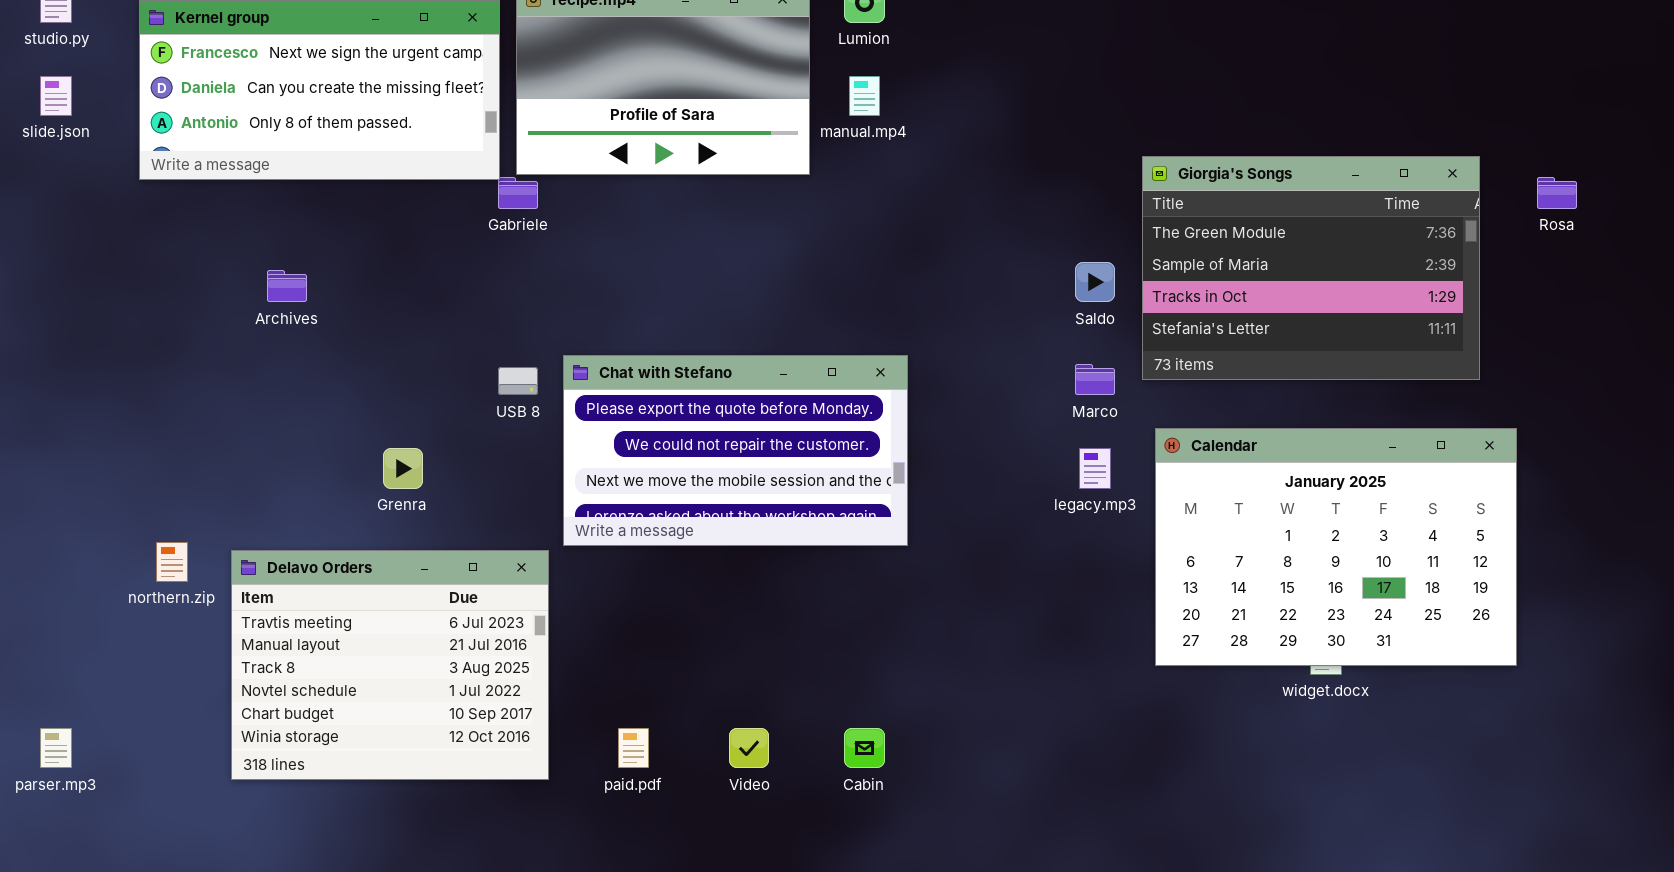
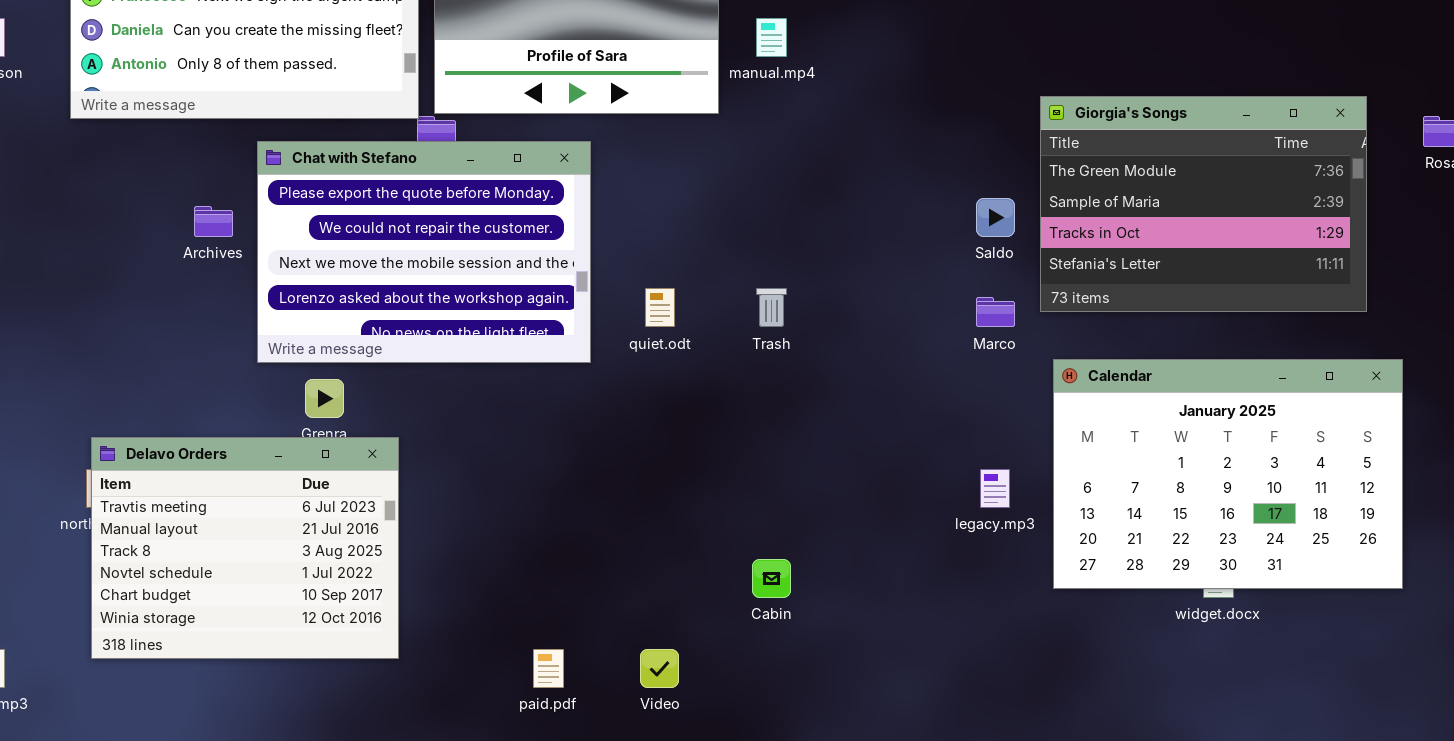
Chat with Stefano: [563,355,908,546] -> [257,141,591,363], moved, resized
legacy.mp3: [1079,448,1111,489] -> [980,469,1010,508], moved
Delavo Orders: [231,550,549,780] -> [91,437,399,659], moved
Cabin: [844,728,885,768] -> [752,559,791,598], moved

